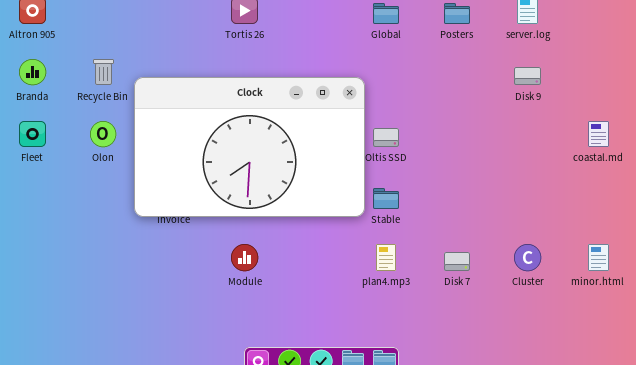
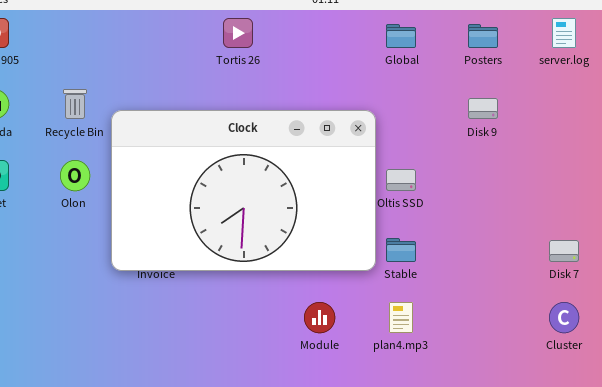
Disk 9: [514,67,541,85] -> [468,98,498,119], moved
Module: [231,244,258,271] -> [304,302,335,333], moved
Disk 7: [444,252,470,271] -> [549,240,579,262], moved

